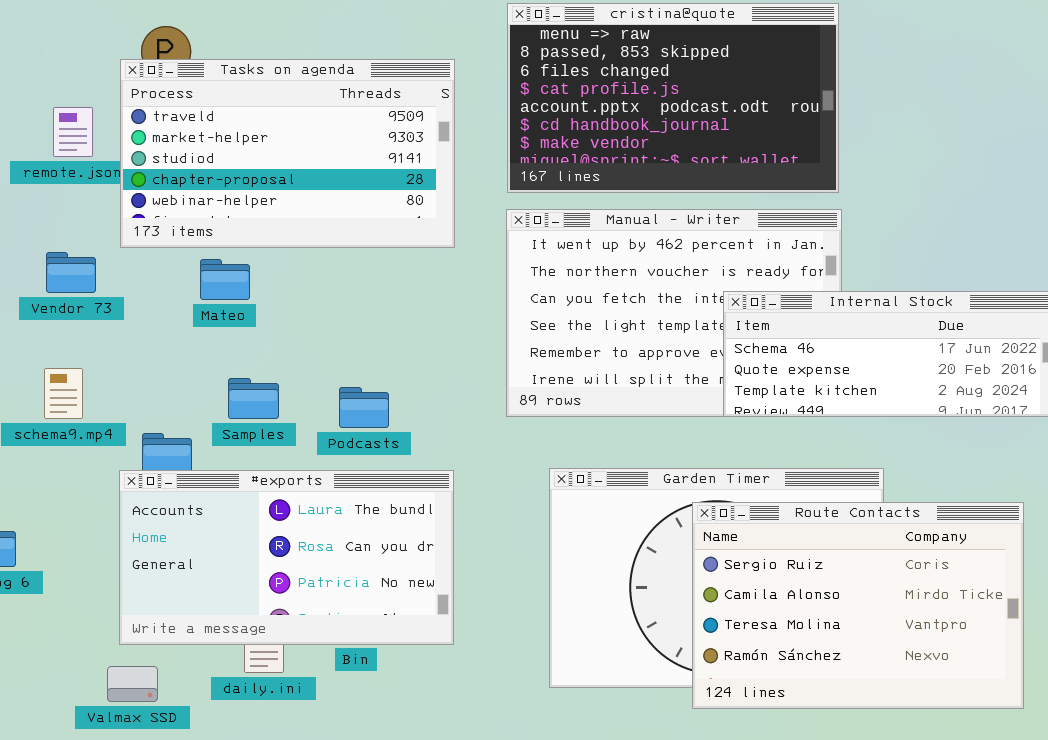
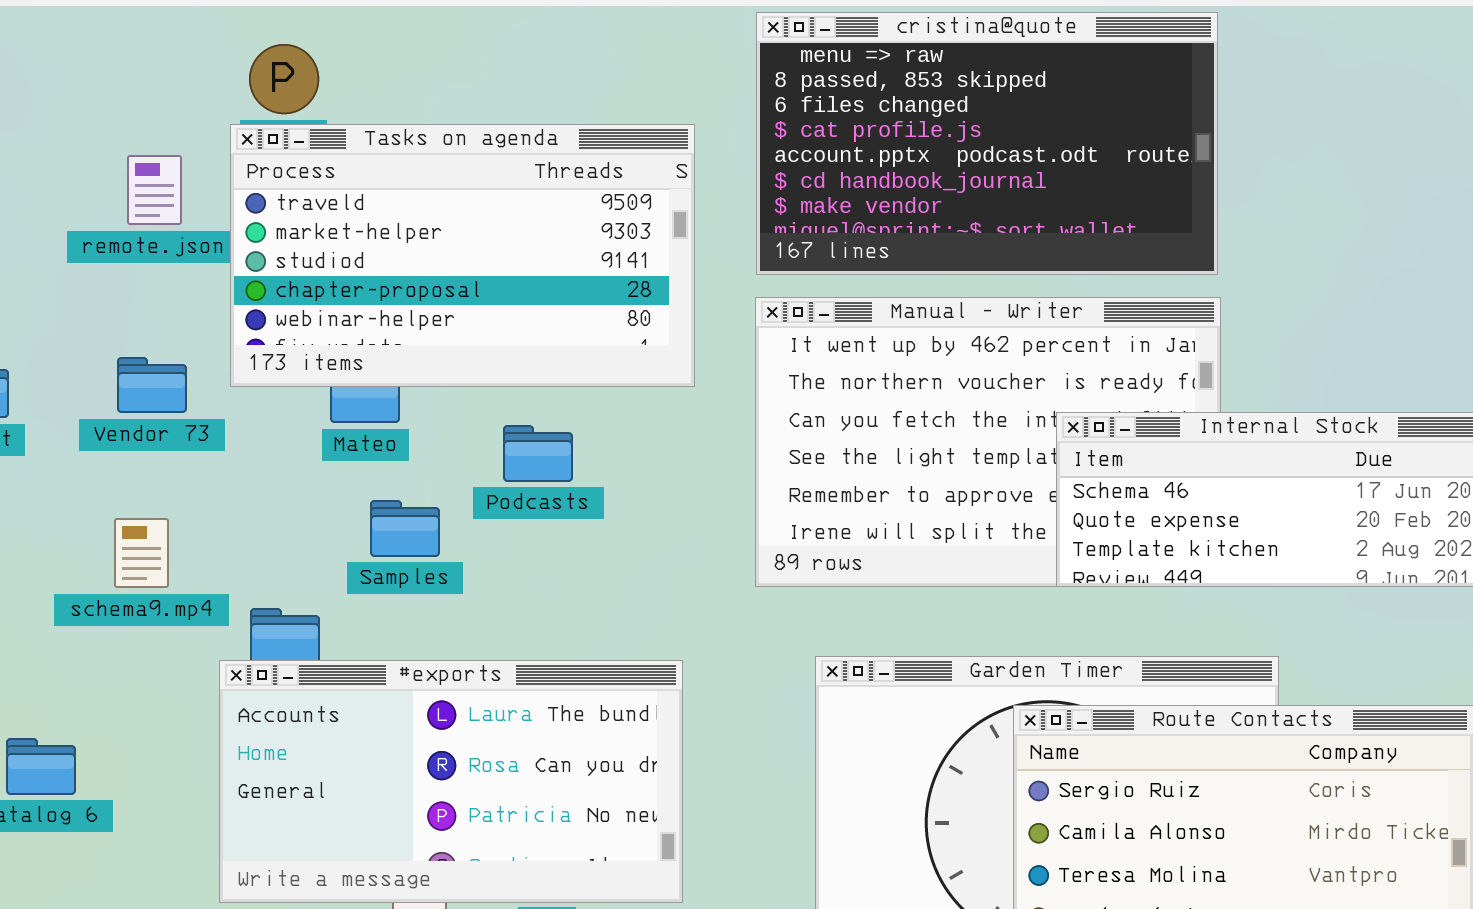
Tasks on agenda: [120,59,455,248] -> [230,124,695,387], moved
Samples: [228,378,279,419] -> [370,500,440,557], moved
Podcasts: [339,387,389,428] -> [503,425,573,482], moved

